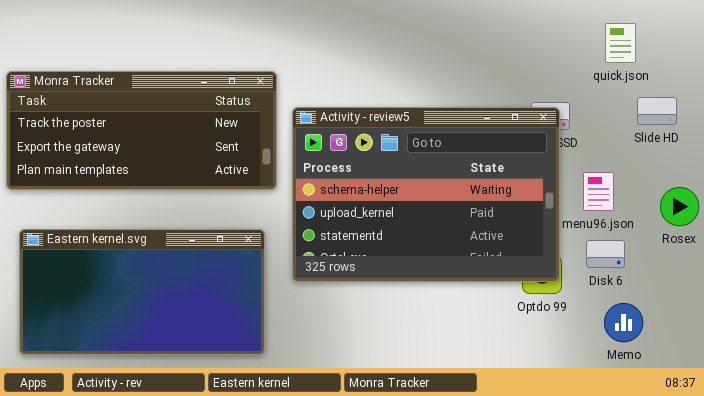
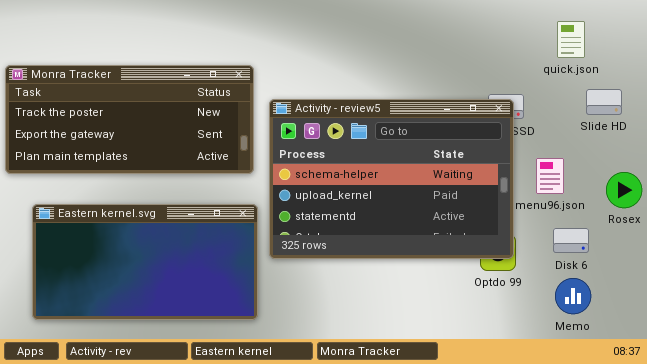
Eastern kernel.svg: [19,229,265,355] -> [32,204,258,320], moved
Disk 6: [586,240,625,268] -> [553,228,589,253], moved

